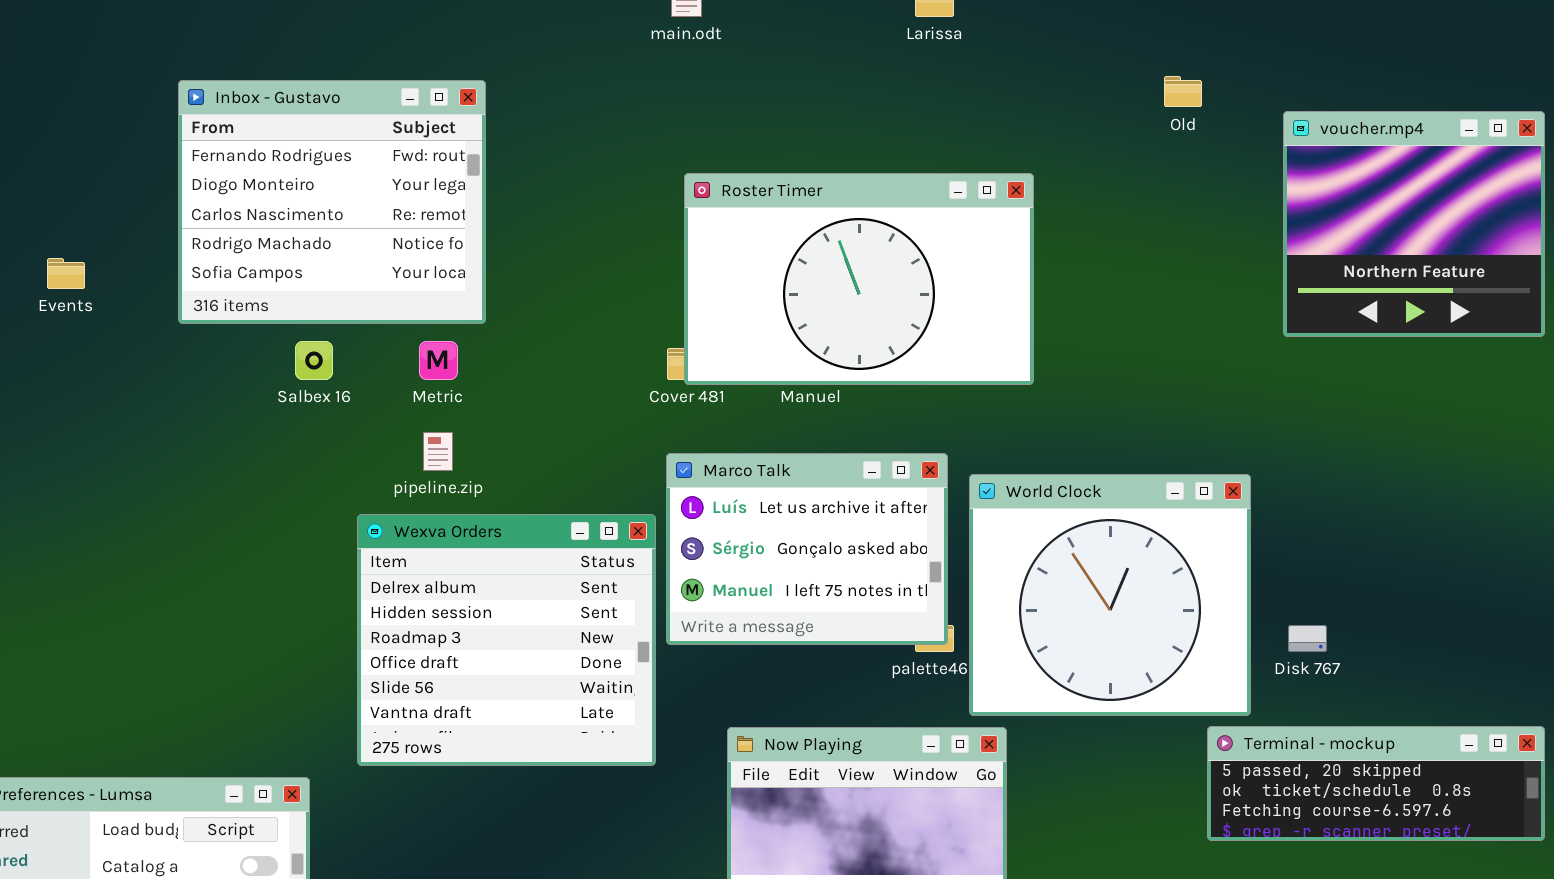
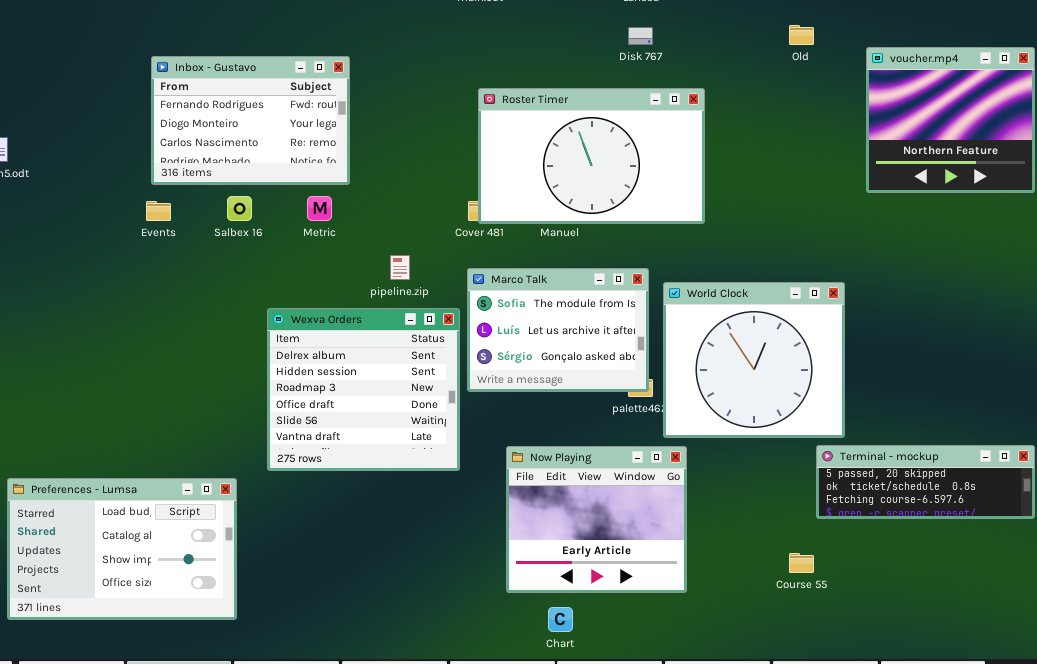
Inbox - Gustavo: [178,80,486,324] -> [151,56,350,185], resized
Events: [47,258,85,289] -> [146,201,171,221], moved
pipeline.zip: [423,432,453,471] -> [390,255,410,280], moved
Marco Talk: [666,453,948,645] -> [467,268,649,392], scrolled up 1 row
Disk 767: [1288,625,1327,652] -> [628,27,653,45], moved

